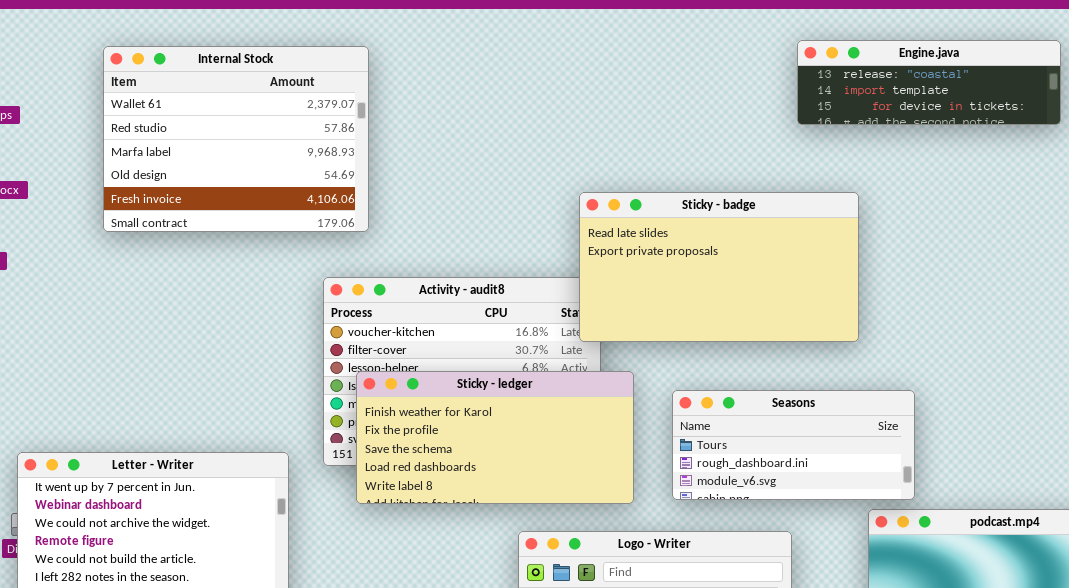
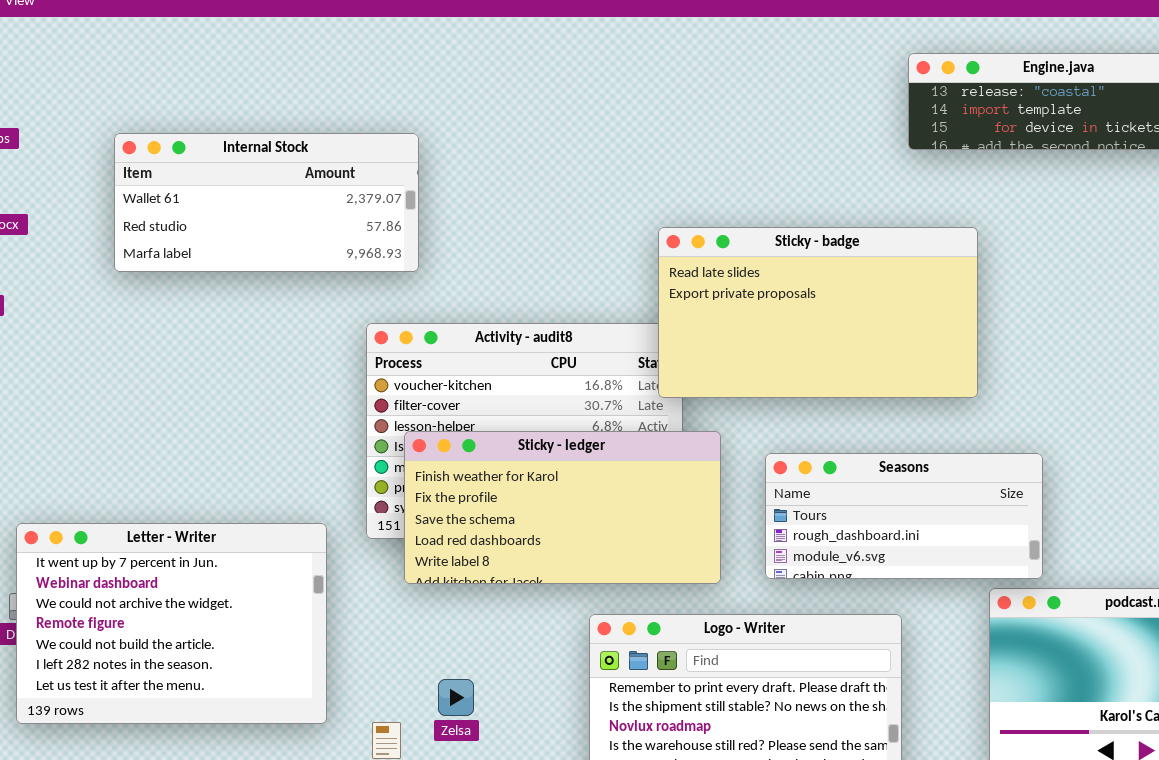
Internal Stock: [103,46,369,232] -> [114,133,419,272], resized

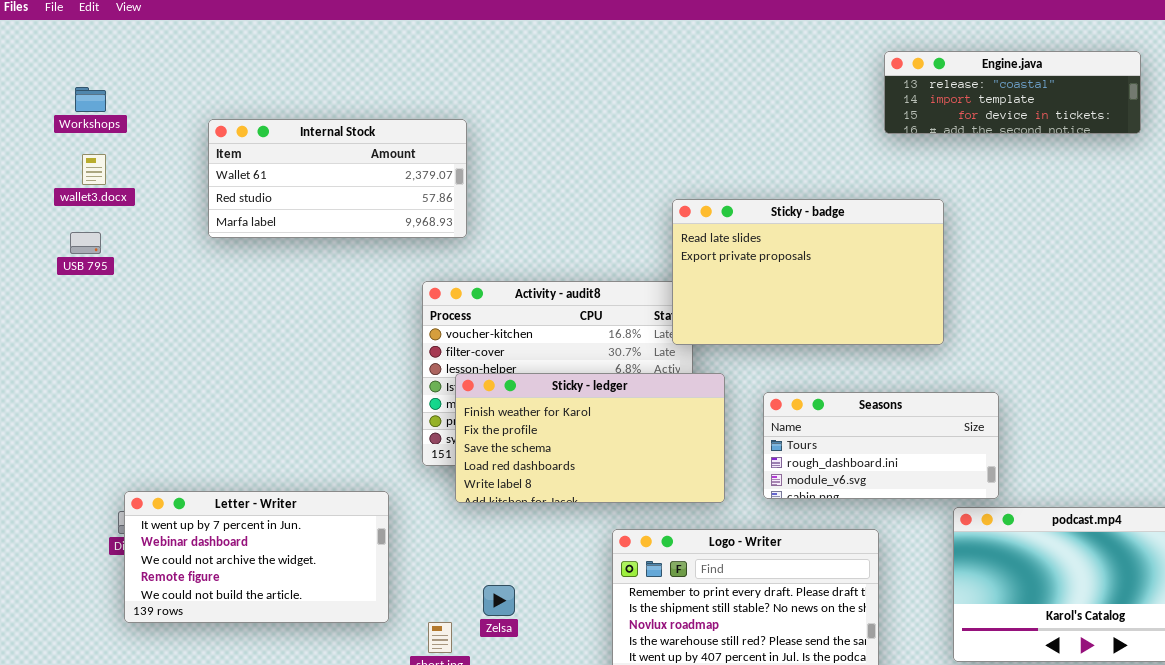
Letter - Writer: [16,523,327,724] -> [124,491,389,623], resized

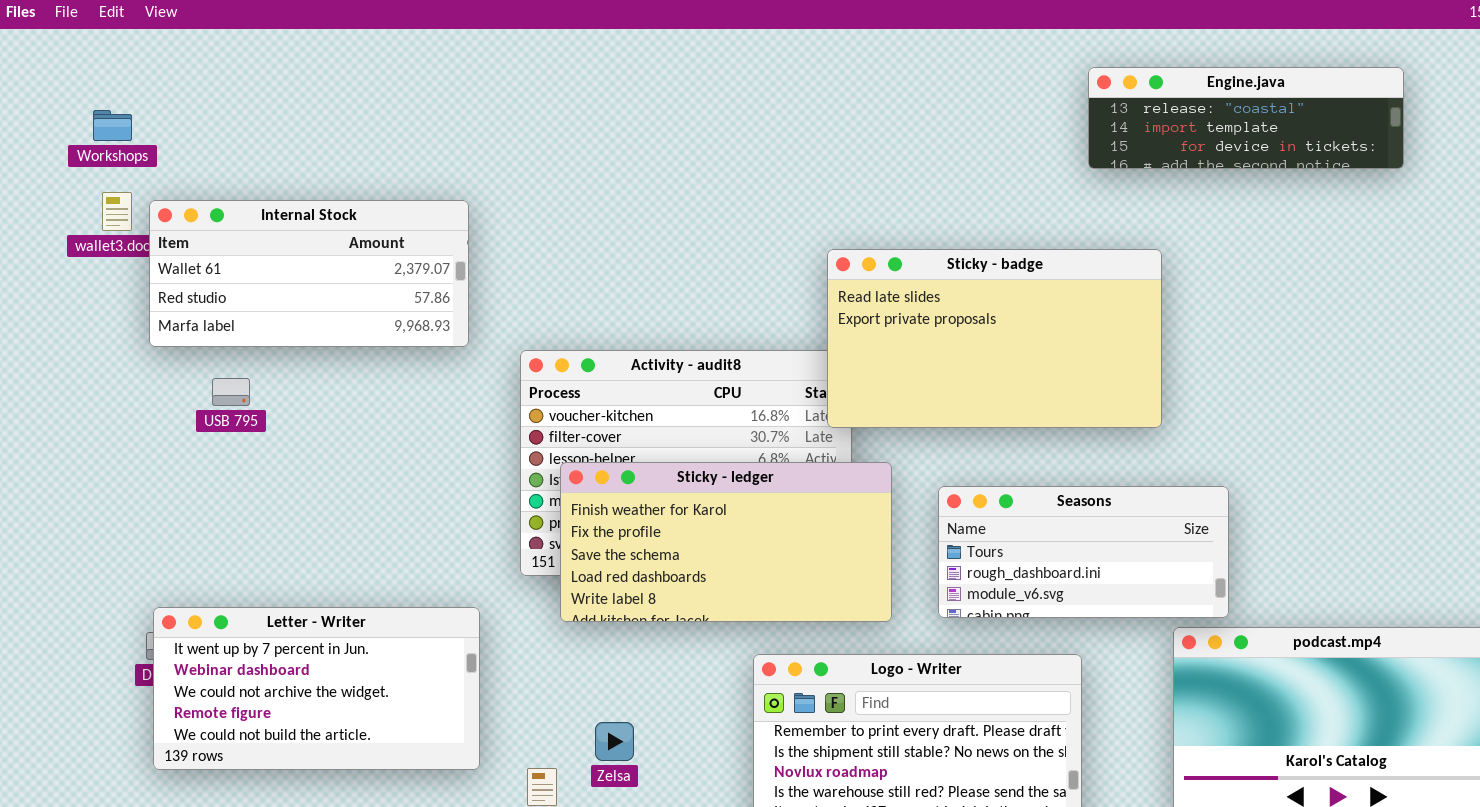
Internal Stock: [208,119,467,238] -> [149,200,469,347], moved
USB 795: [70,232,101,254] -> [212,378,250,406], moved

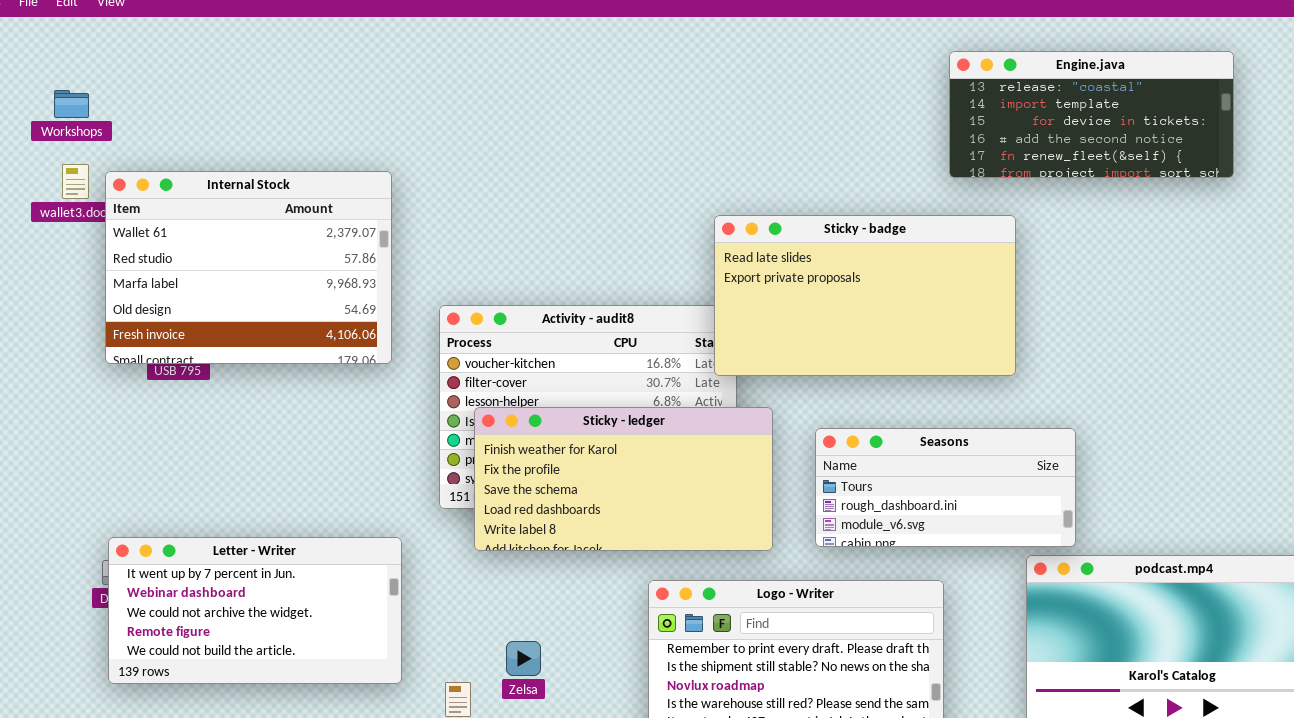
Engine.java: [1088,67,1404,169] -> [949,51,1234,178], resized
Internal Stock: [149,200,469,347] -> [105,171,392,364], resized

